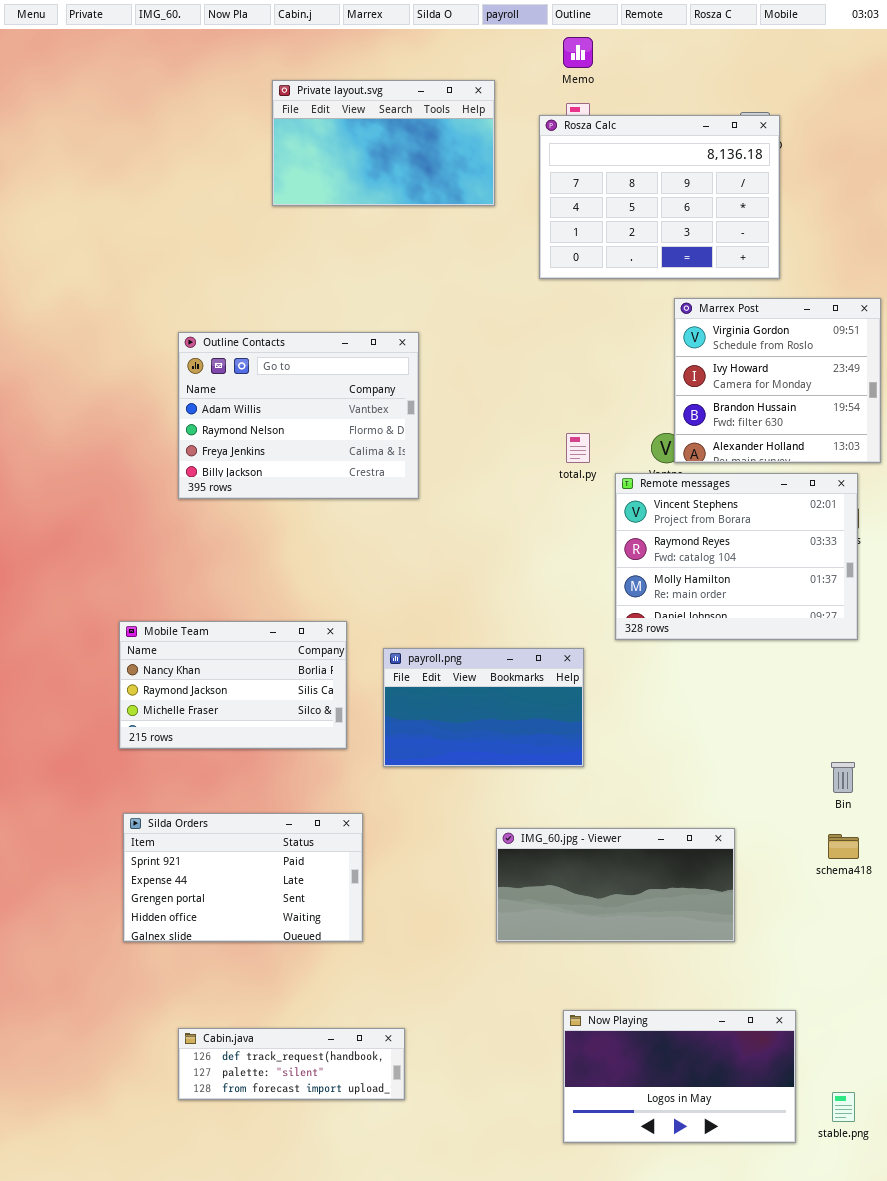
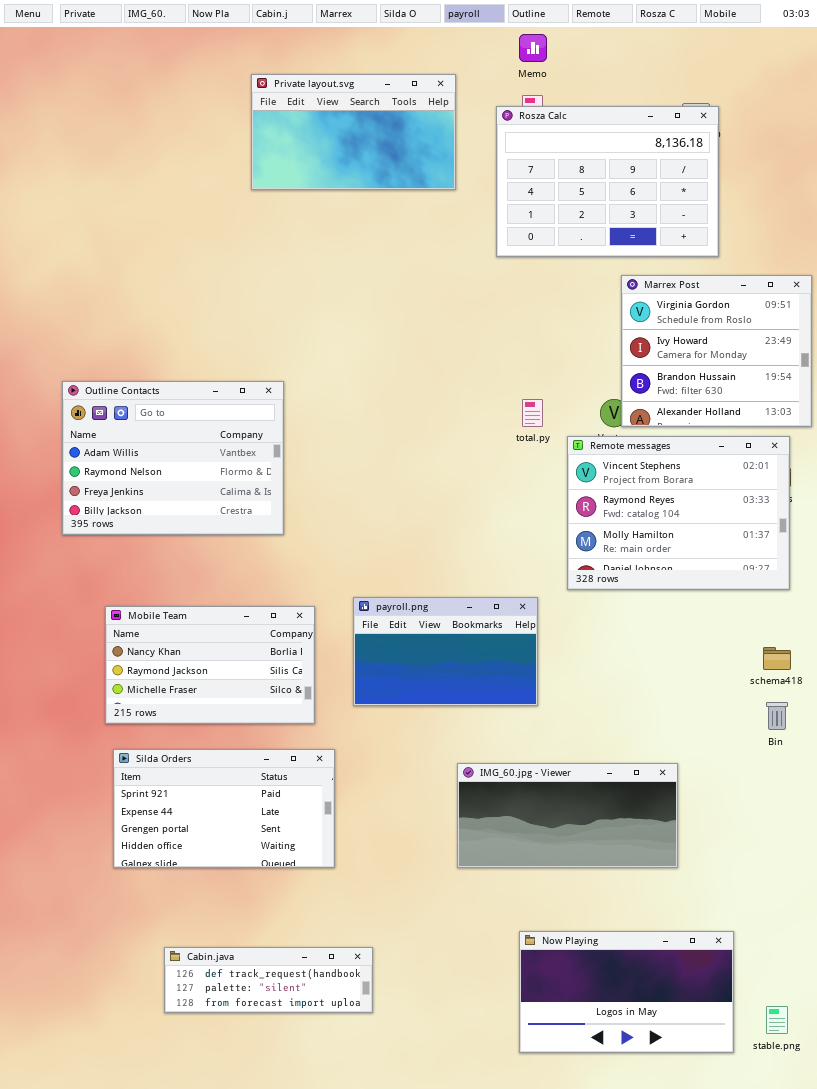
Outline Contacts: [178,332,419,499] -> [62,381,284,535], moved
Mobile Team: [119,621,347,749] -> [105,606,315,724], moved
schema418: [828,834,859,859] -> [763,647,791,670], moved

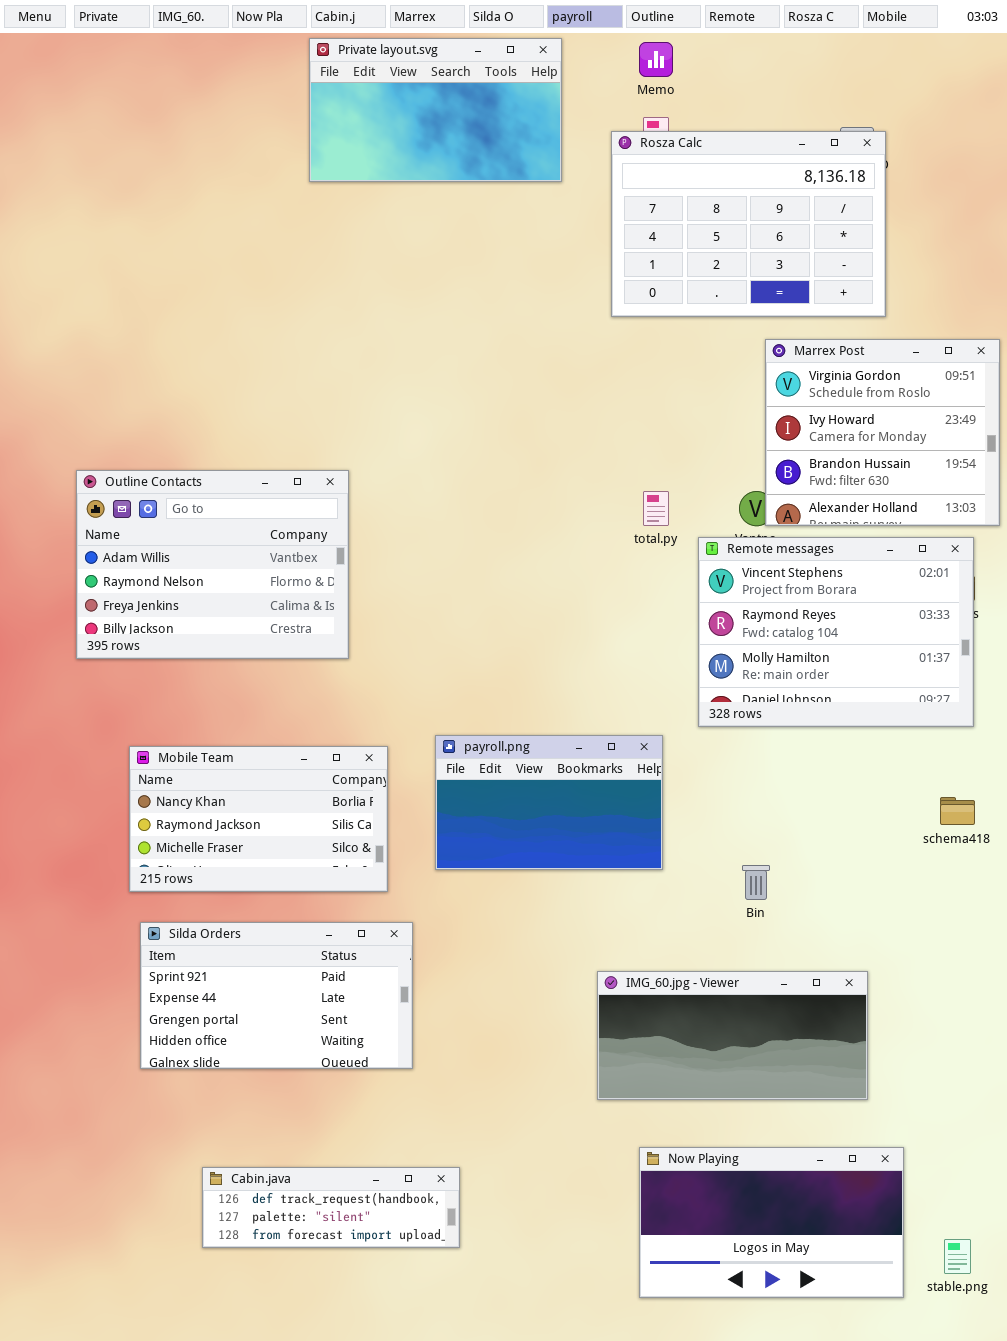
Private layout.svg: [251,74,456,190] -> [309,38,562,182], moved
Bin: [766,702,788,730] -> [742,865,770,900], moved
IMG_60.jpg - Viewer: [457,763,678,868] -> [597,971,868,1100], moved

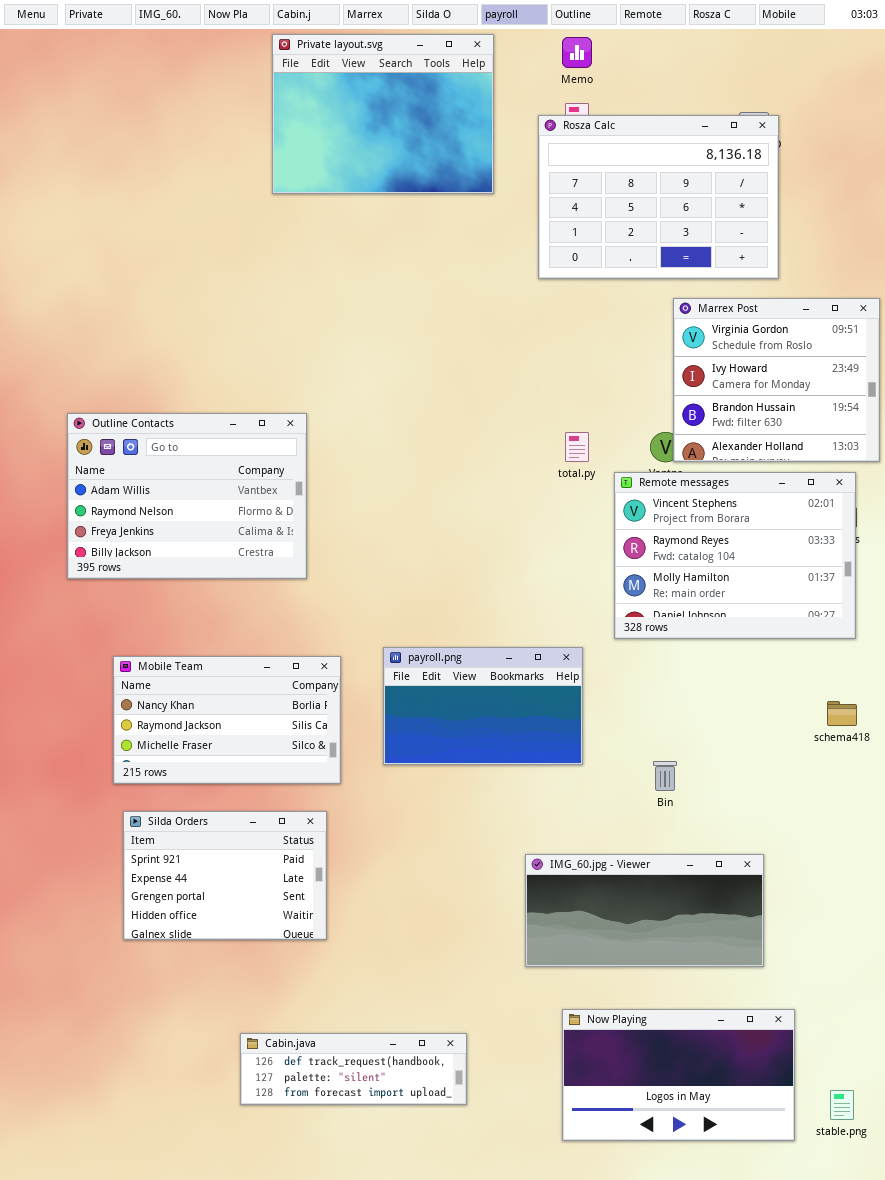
Private layout.svg: [309,38,562,182] -> [272,34,494,194], resized
Silda Orders: [140,922,413,1069] -> [123,811,327,940], resized
Cabin.java: [202,1167,460,1248] -> [240,1033,467,1105], moved

